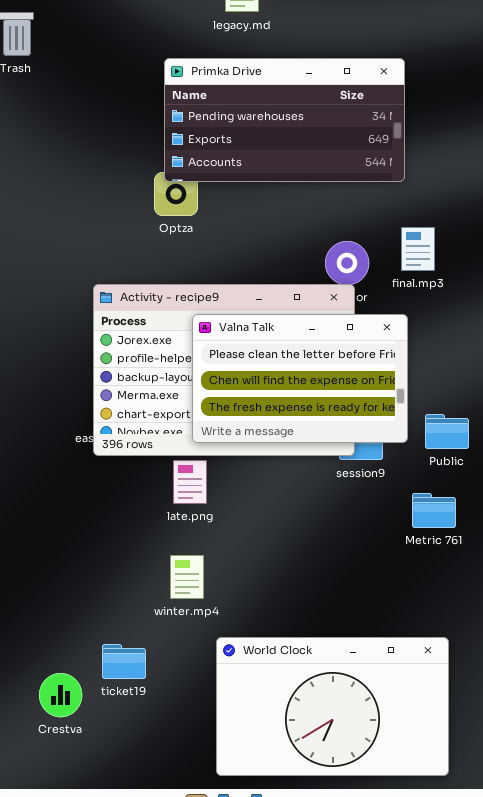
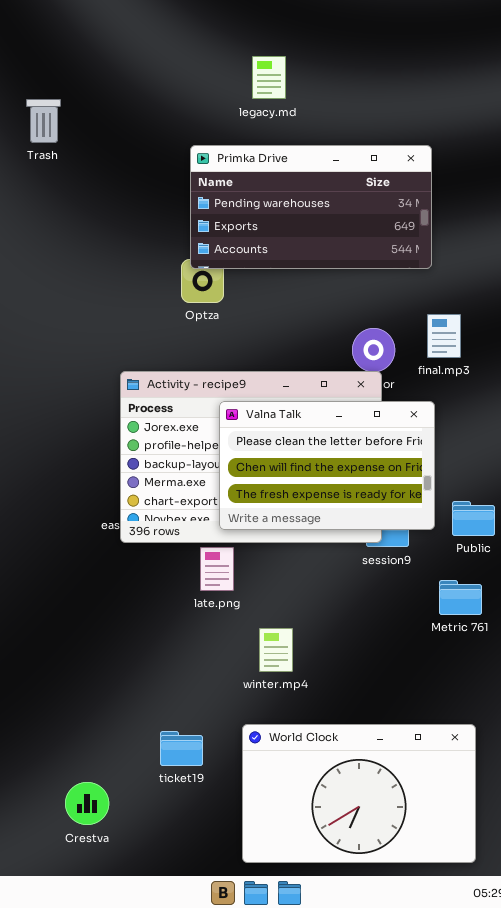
winter.mp4: [170,555,204,599] -> [259,628,293,672], moved
ticket19: [102,644,146,679] -> [160,731,203,766], moved
Crestva: [39,673,82,717] -> [65,782,109,825], moved

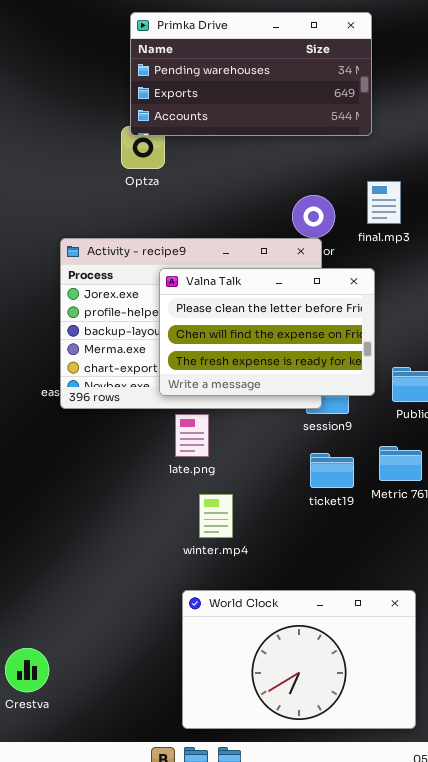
late.png: [200,547,234,591] -> [175,414,209,457], moved
ticket19: [160,731,203,766] -> [310,453,354,488], moved

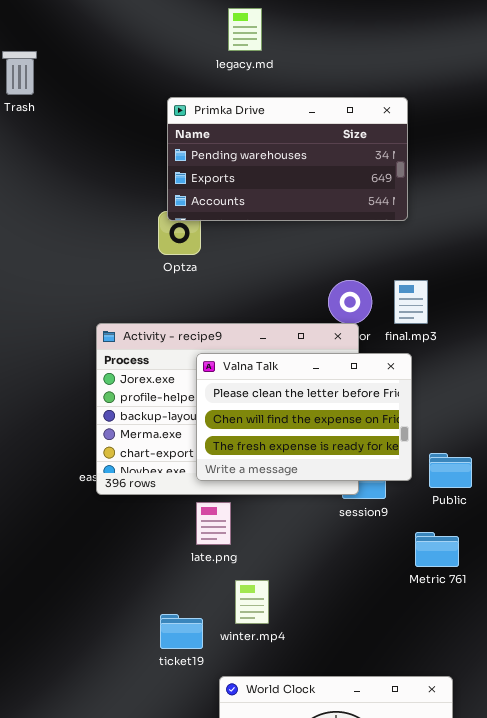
final.mp3: [367,181,401,224] -> [394,280,428,324], moved
late.png: [175,414,209,457] -> [196,502,231,545], moved
ticket19: [310,453,354,488] -> [160,614,203,649], moved

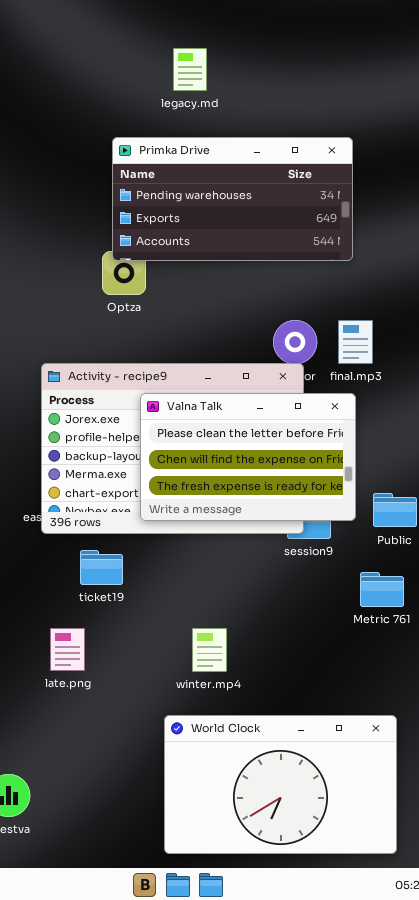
late.png: [196,502,231,545] -> [50,628,85,671], moved
winter.mp4: [235,580,269,624] -> [192,628,227,672], moved
ticket19: [160,614,203,649] -> [80,550,123,585], moved

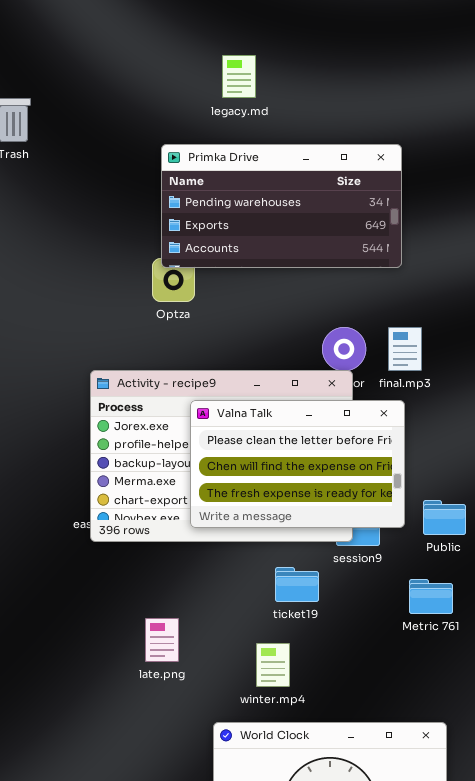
ticket19: [80,550,123,585] -> [275,567,319,602], moved
late.png: [50,628,85,671] -> [145,618,179,662], moved
winter.mp4: [192,628,227,672] -> [256,643,290,687], moved

